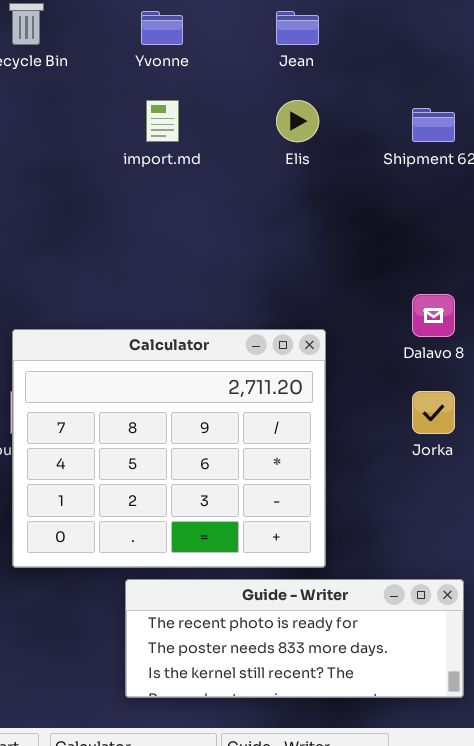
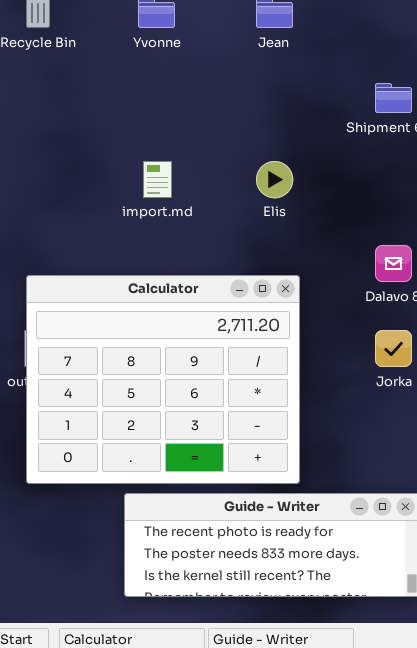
import.md: [146,100,179,142] -> [143,161,172,198], moved
Elis: [276,100,319,142] -> [256,161,293,198], moved

